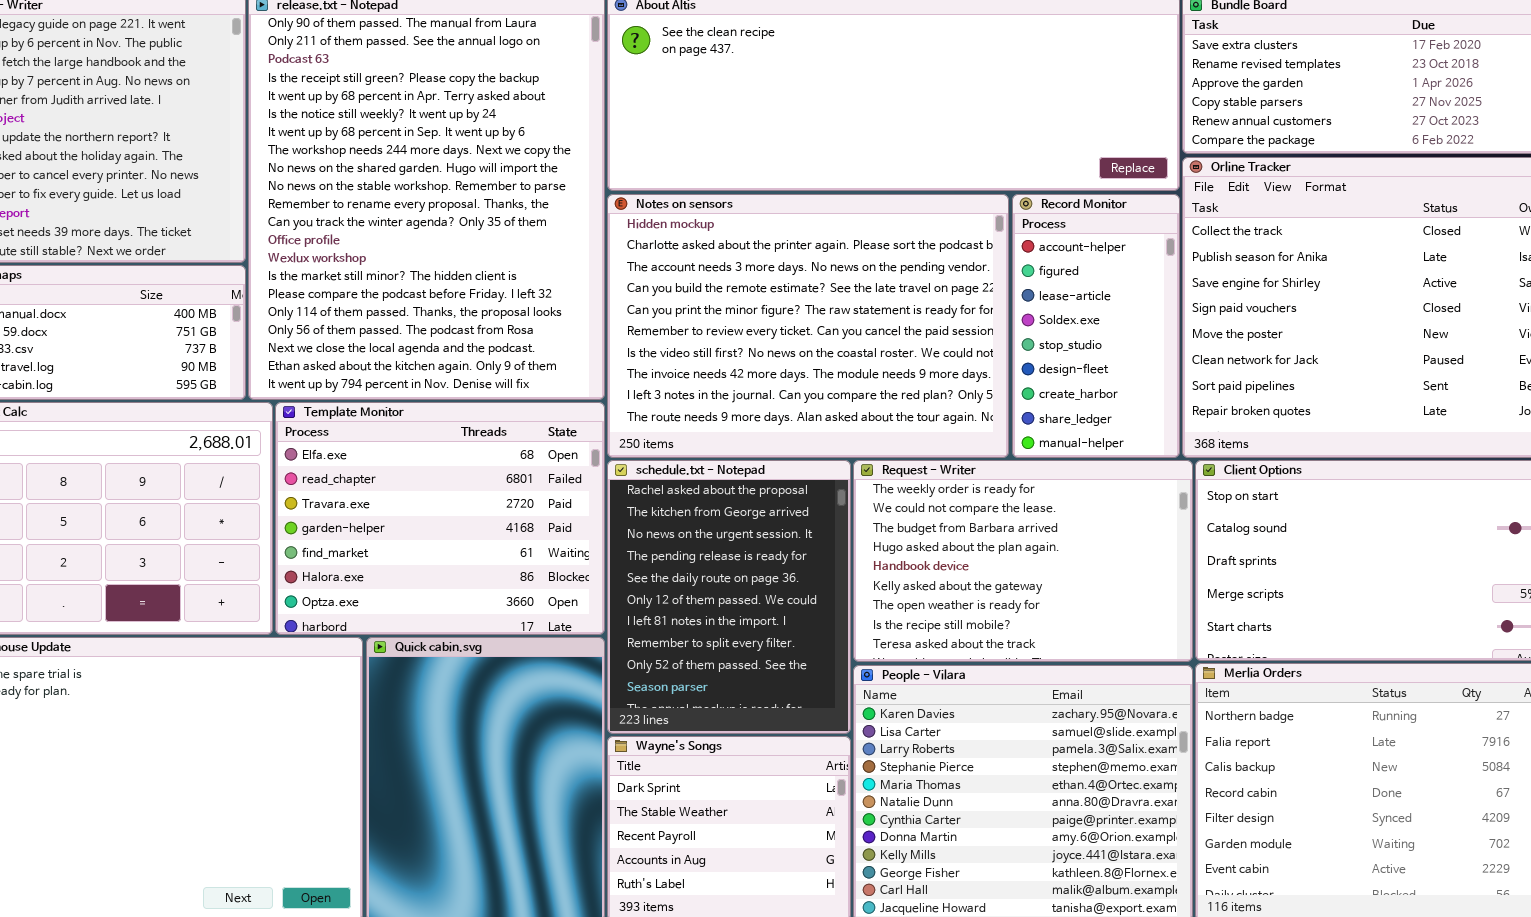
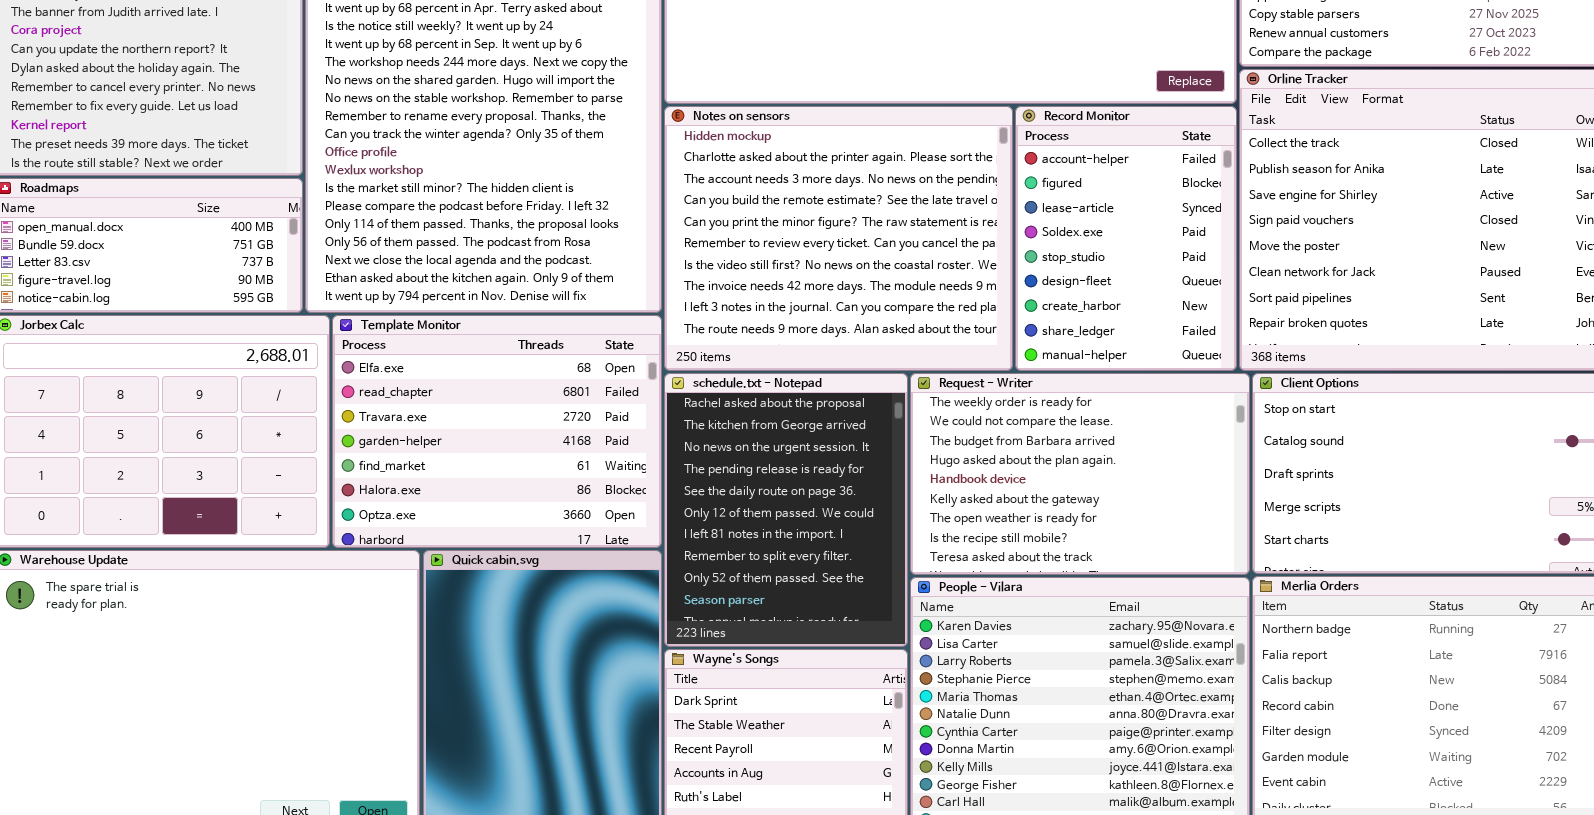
Notes on sensors: [607,194,1009,458] -> [664,106,1013,371], resized
Record Monitor: [1012,194,1180,458] -> [1015,106,1237,371], resized

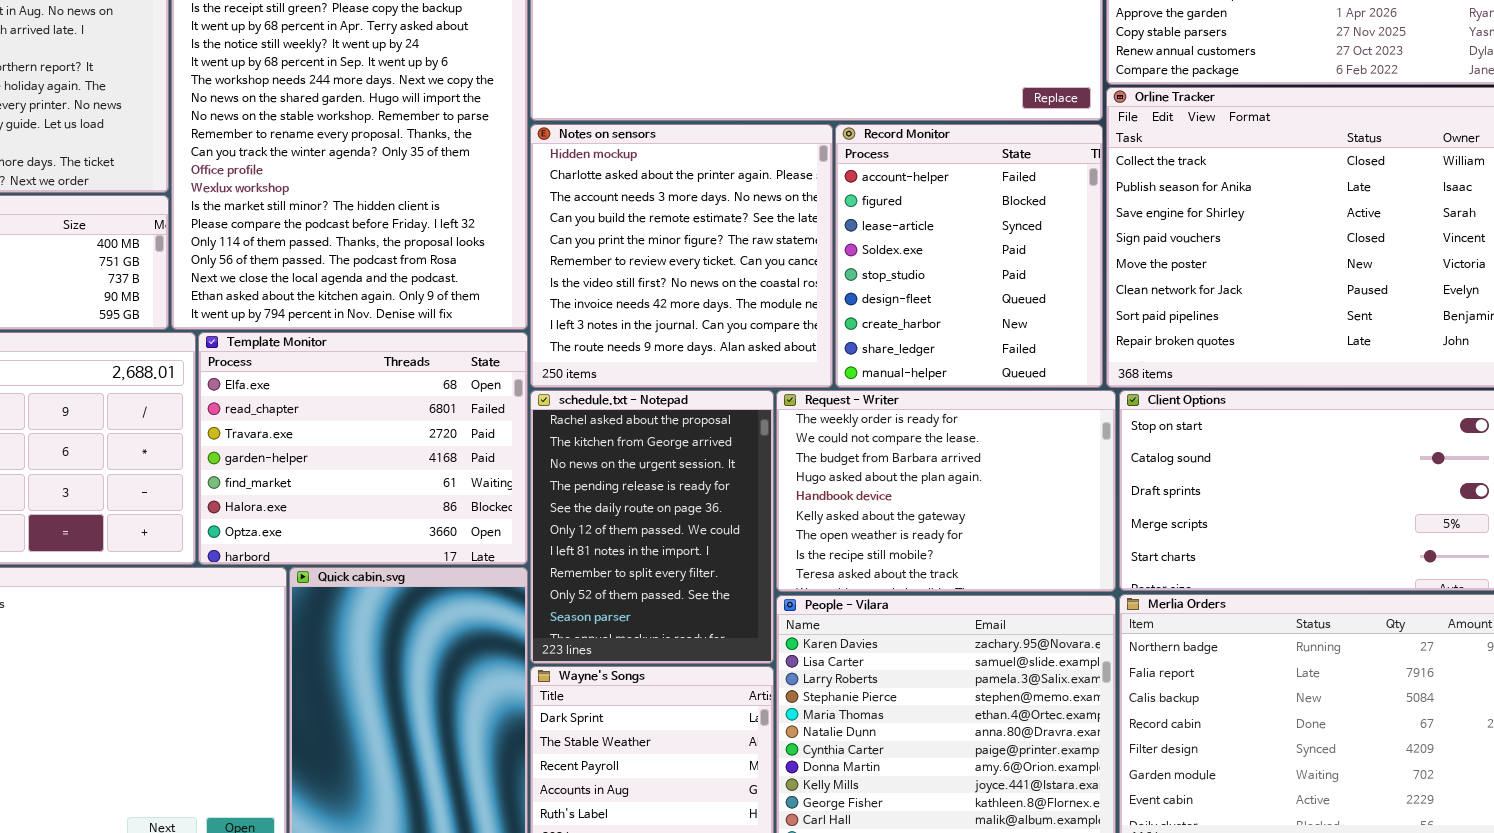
Notes on sensors: [664,106,1013,371] -> [530,124,833,388], resized
Record Monitor: [1015,106,1237,371] -> [835,124,1103,388], resized

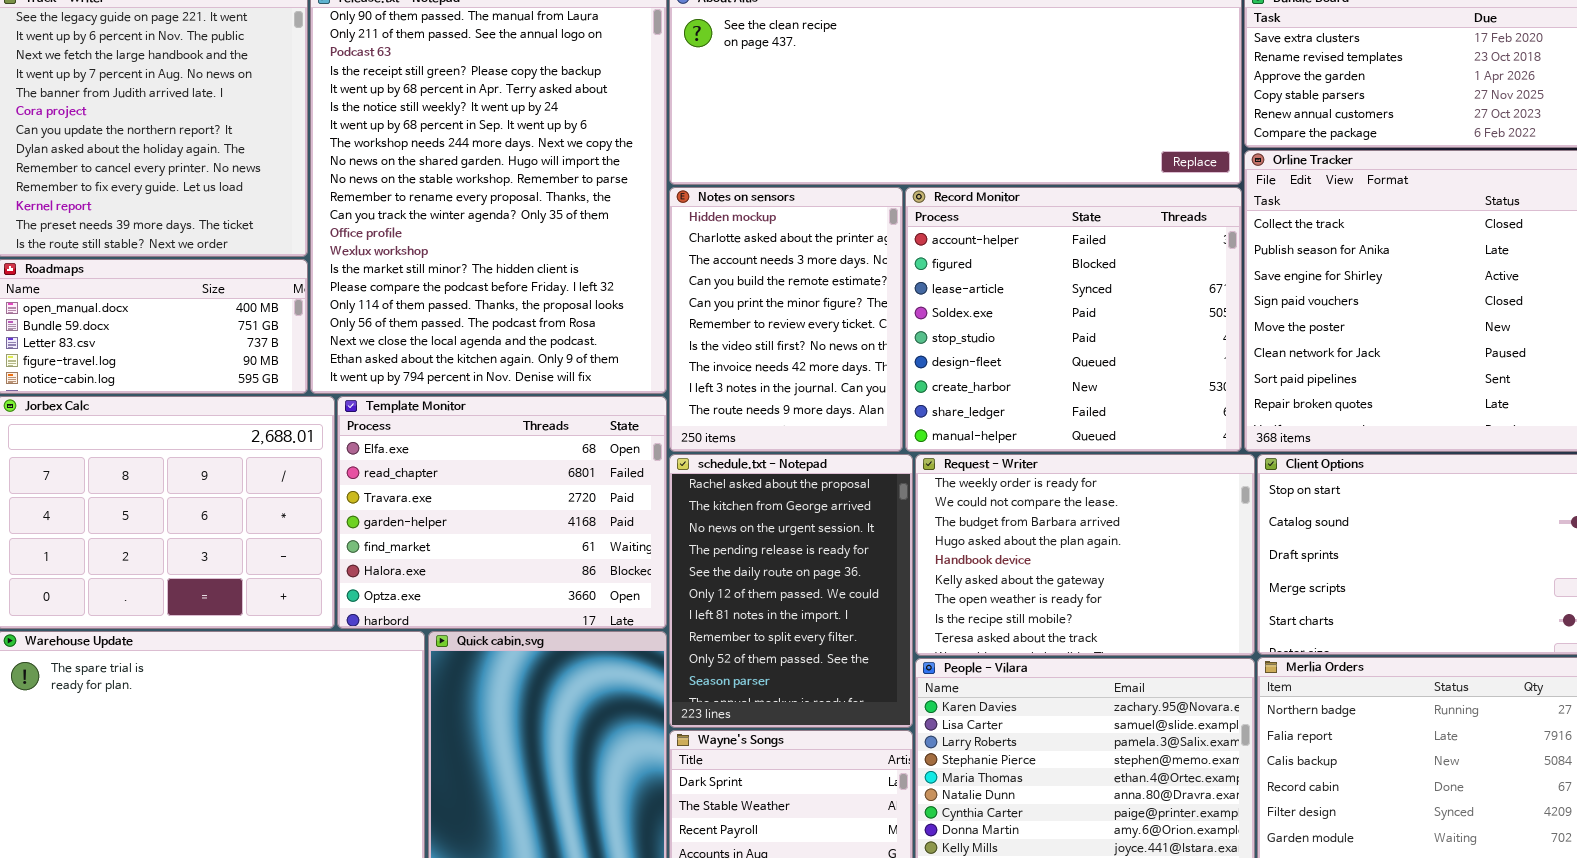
Notes on sensors: [530,124,833,388] -> [669,187,903,452], resized
Record Monitor: [835,124,1103,388] -> [905,187,1242,452], resized

